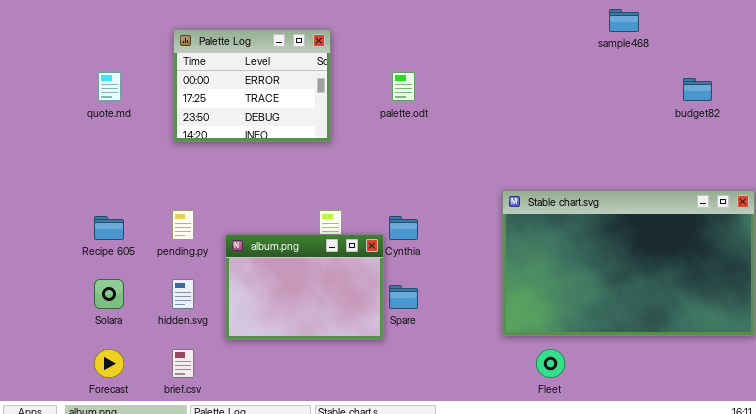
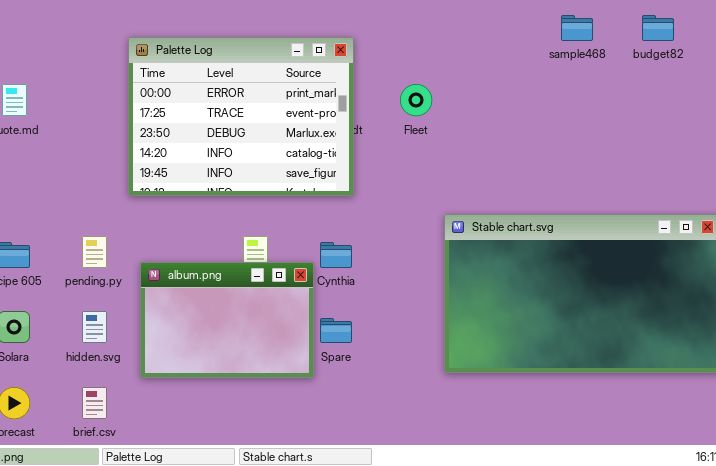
Palette Log: [173,29,331,142] -> [128,37,354,196], moved, resized
budget82: [683,78,712,101] -> [642,15,674,41], moved
Fleet: [536,349,565,378] -> [400,84,432,116], moved

